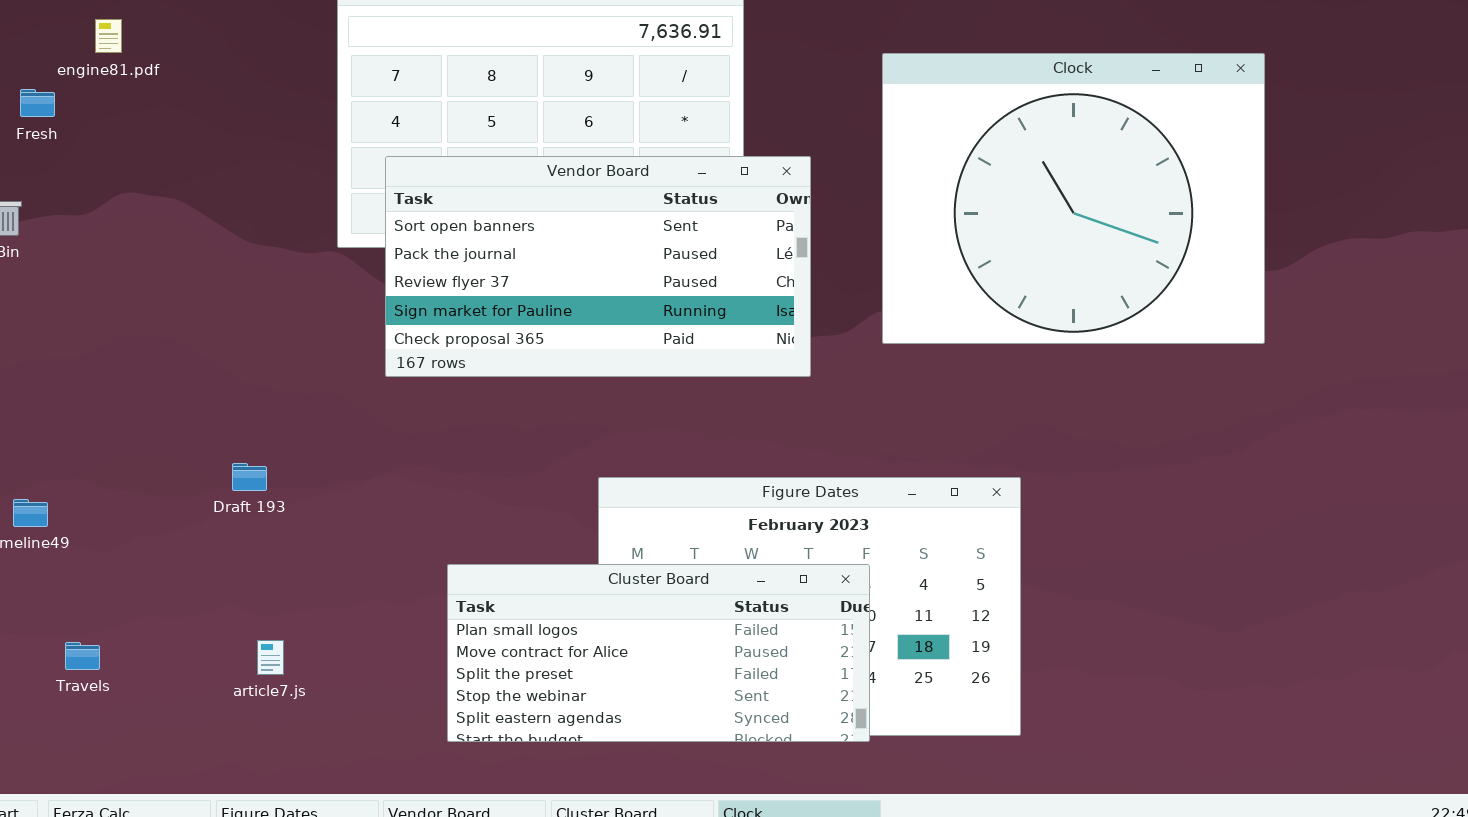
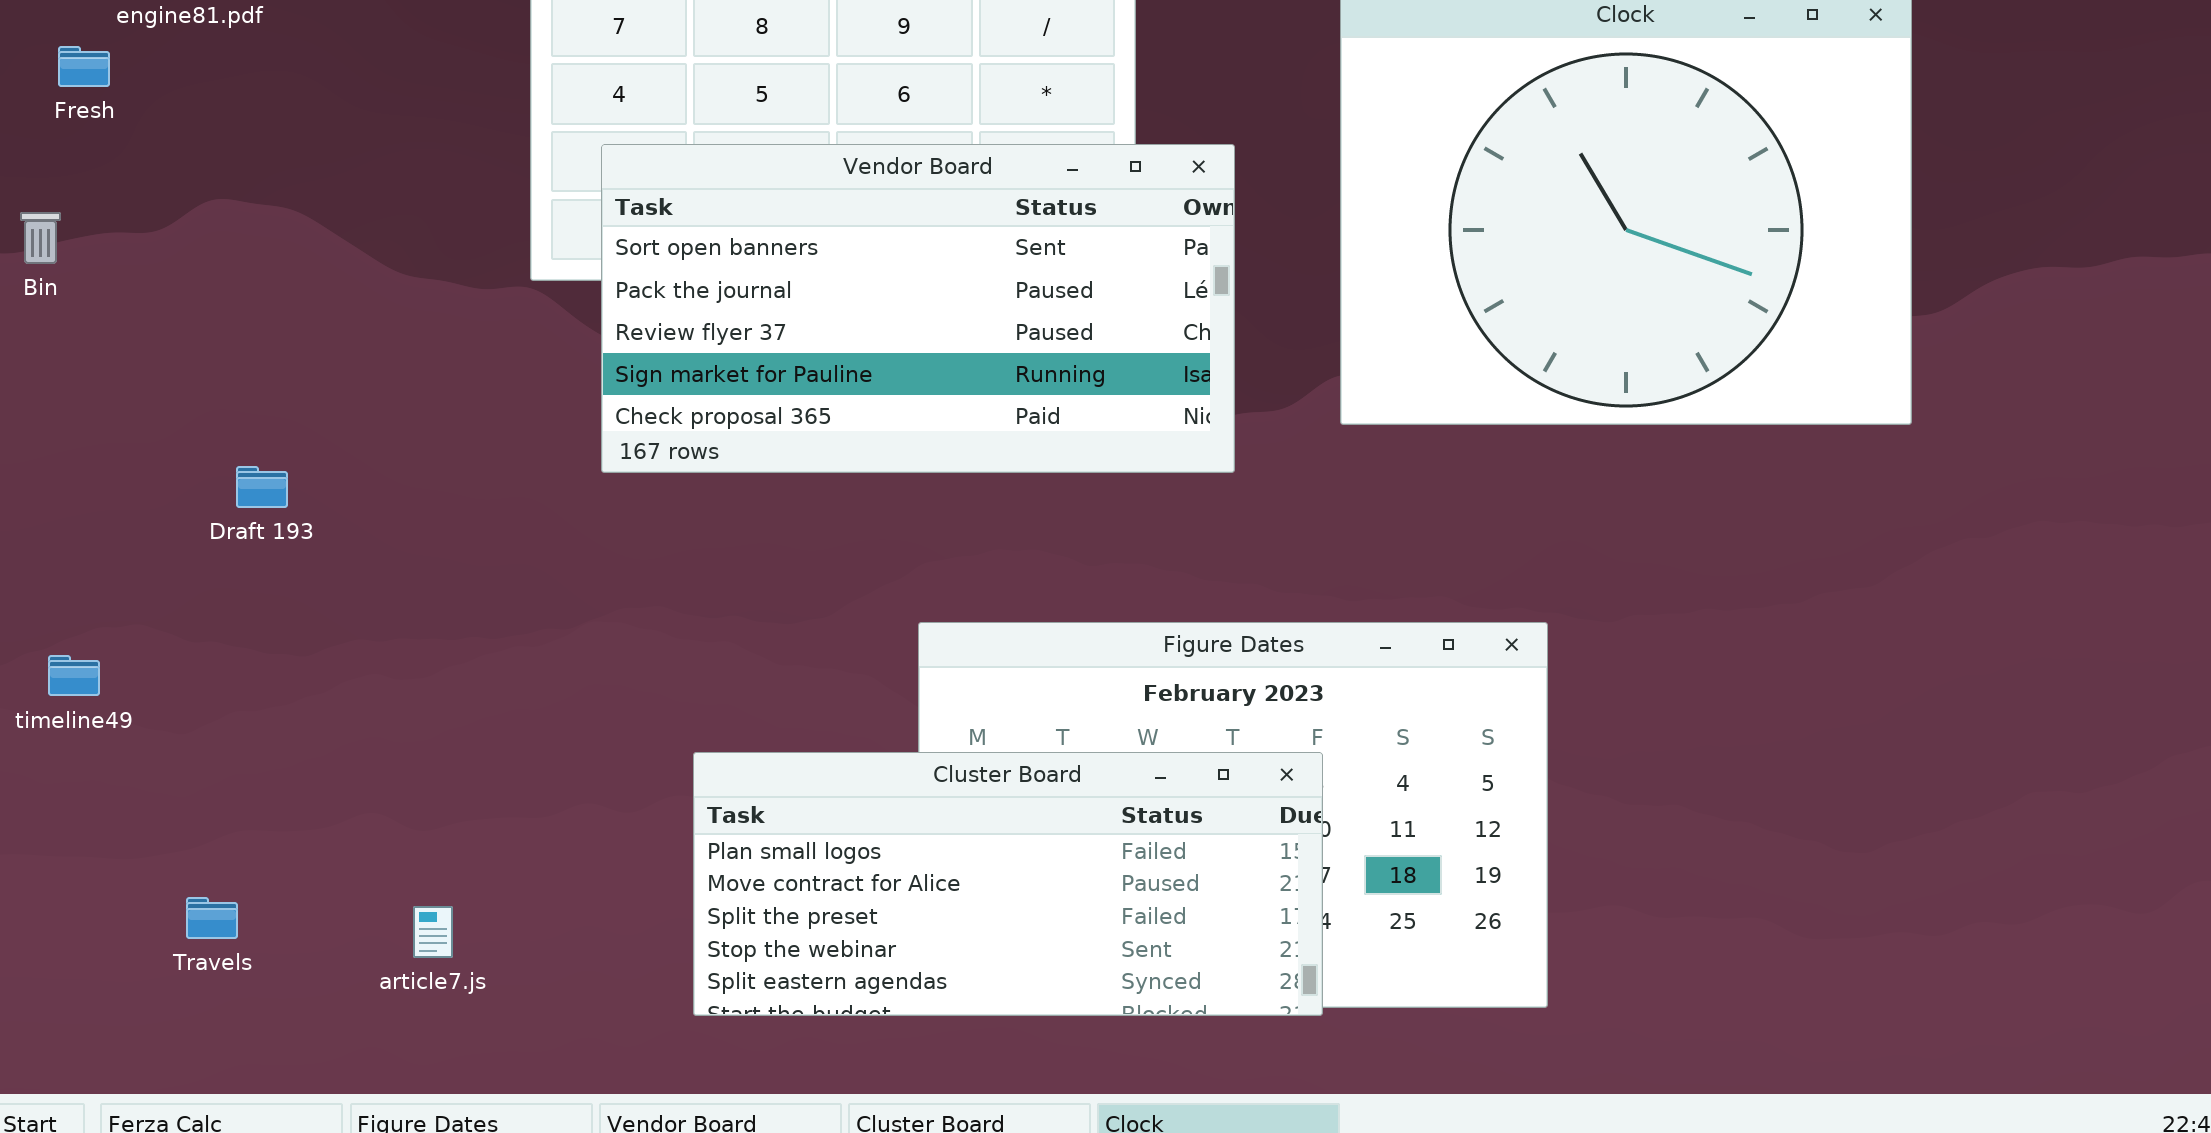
Draft 193: [232,463,267,491] -> [236,466,288,508], moved
article7.js: [257,640,284,675] -> [413,906,453,958], moved
Travels: [65,642,100,670] -> [186,897,238,939], moved

